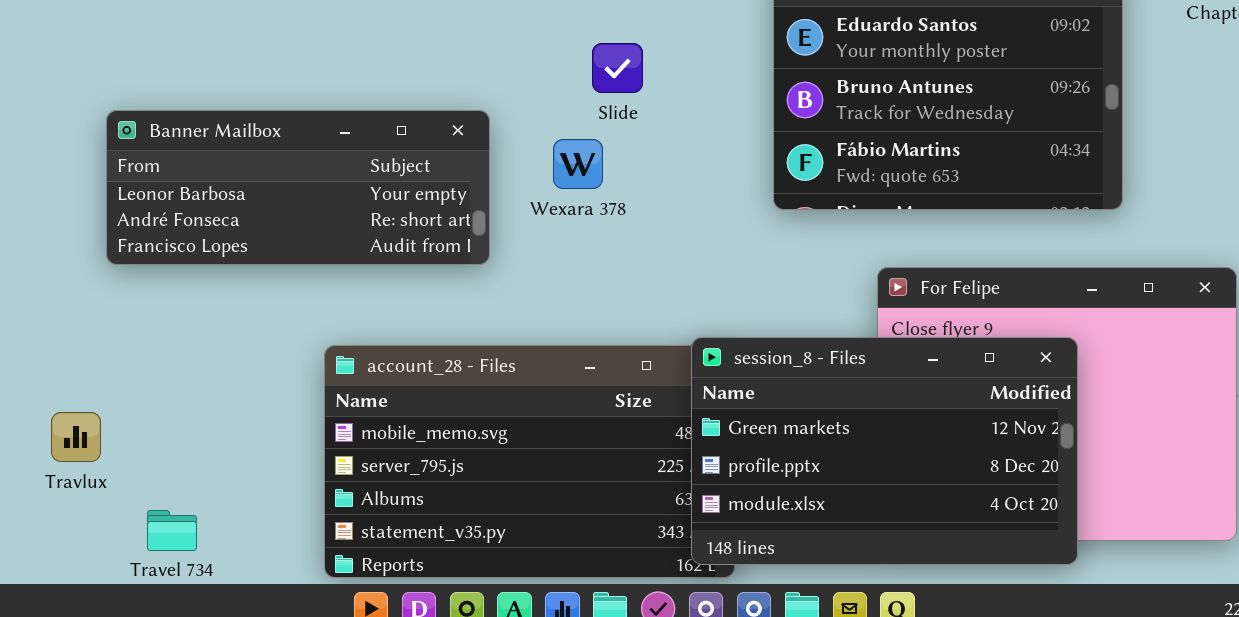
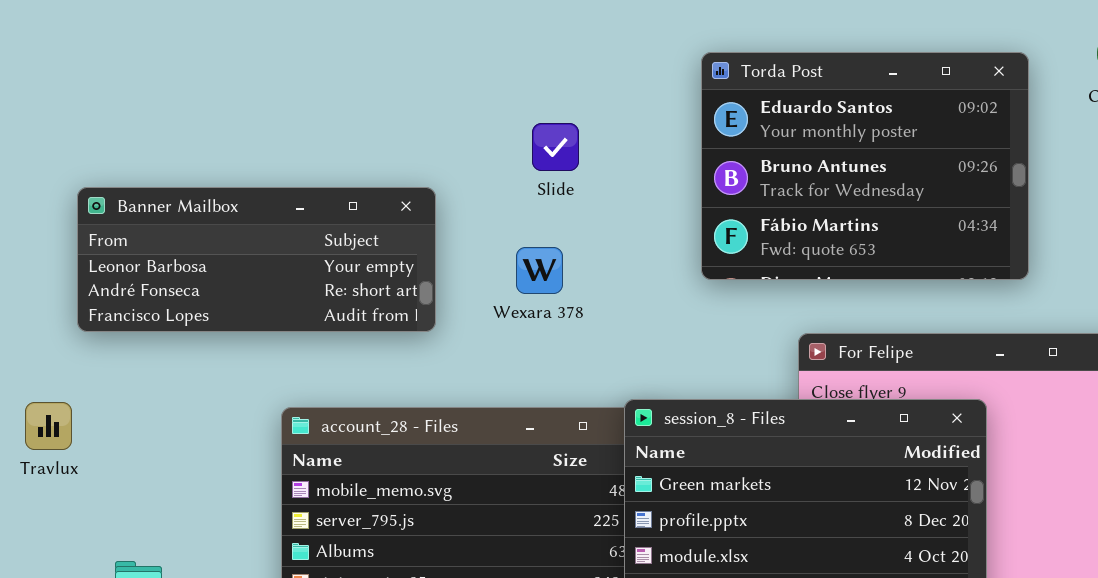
Wexara 378: [553,139,603,189] -> [516,247,563,294], moved
Travlux: [51,412,101,462] -> [25,402,72,450], moved

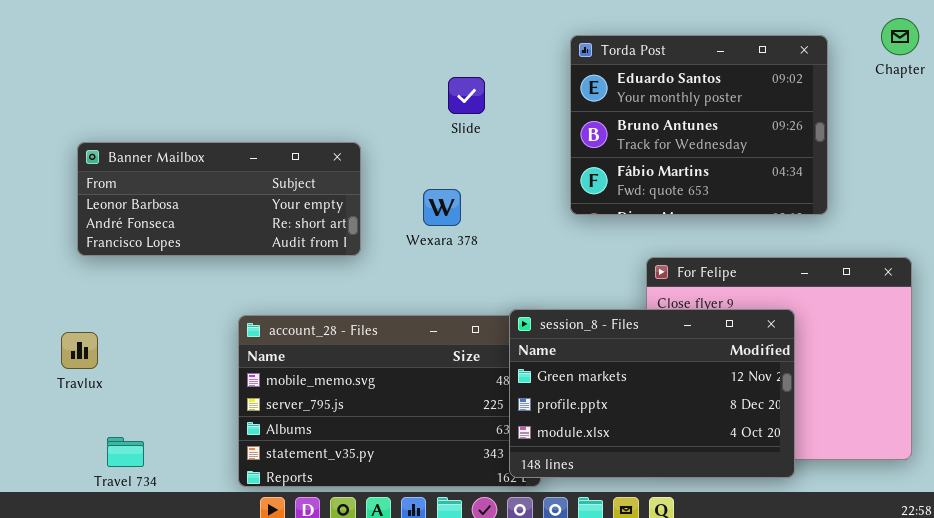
Slide: [532,123,579,171] -> [448,77,485,114], moved
Travlux: [25,402,72,450] -> [61,332,98,369], moved

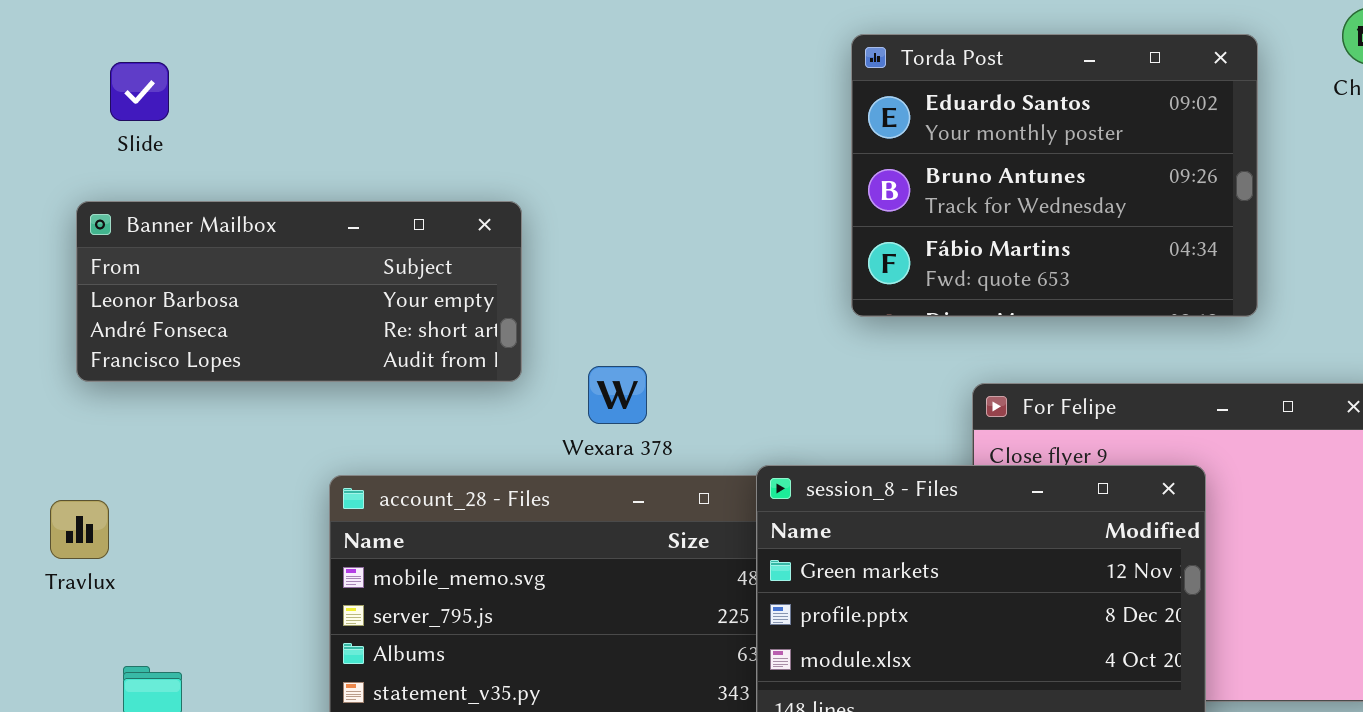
Slide: [448,77,485,114] -> [110,62,169,121], moved
Wexara 378: [423,189,461,226] -> [588,366,647,424], moved

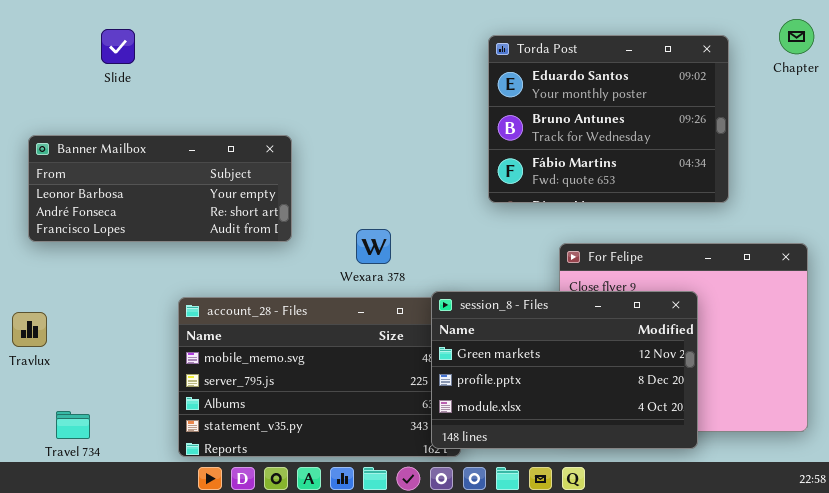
Slide: [110,62,169,121] -> [101,29,135,64], moved
Wexara 378: [588,366,647,424] -> [356,229,391,264], moved

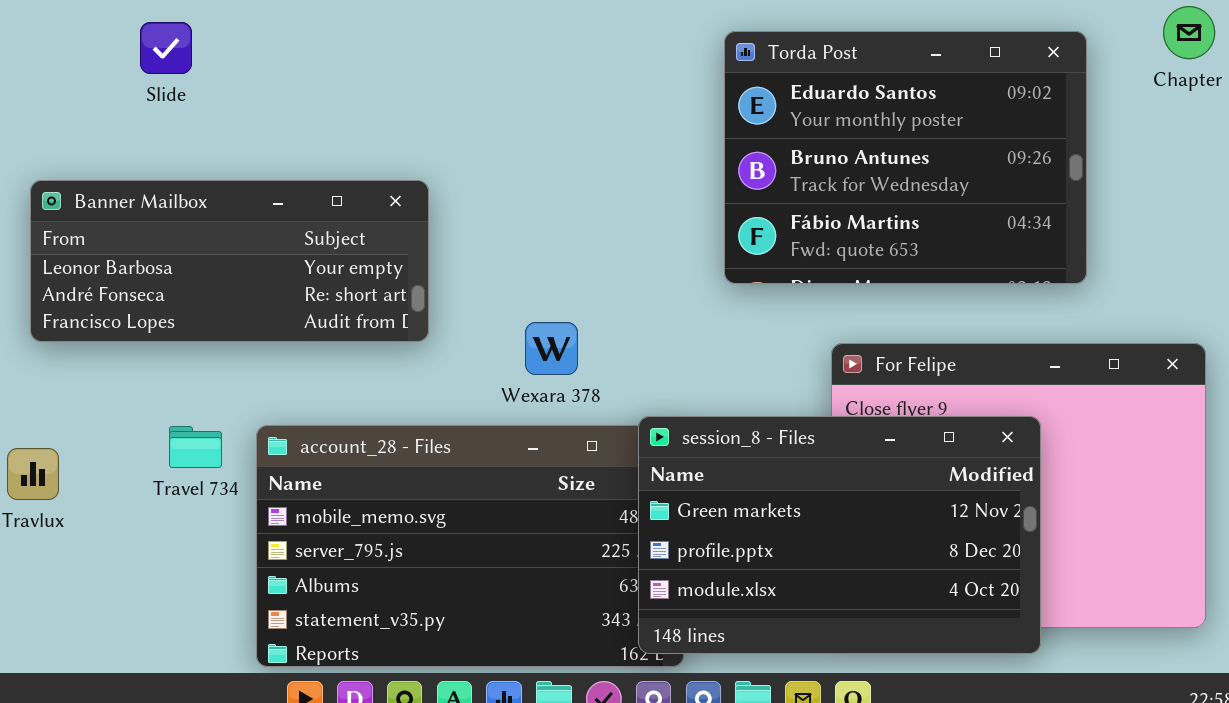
Travel 734: [56,411,90,439] -> [169,426,222,468], moved

